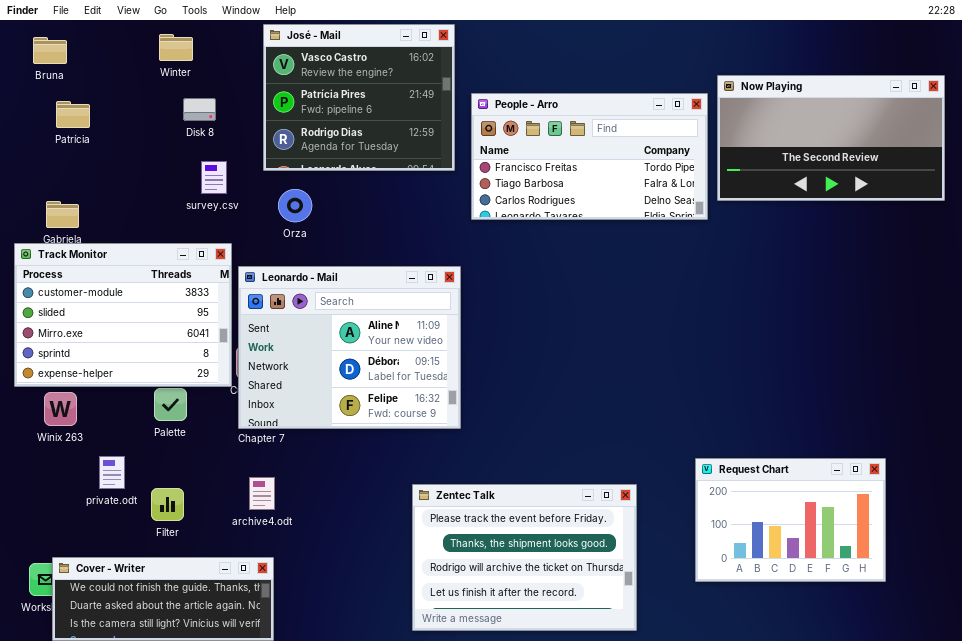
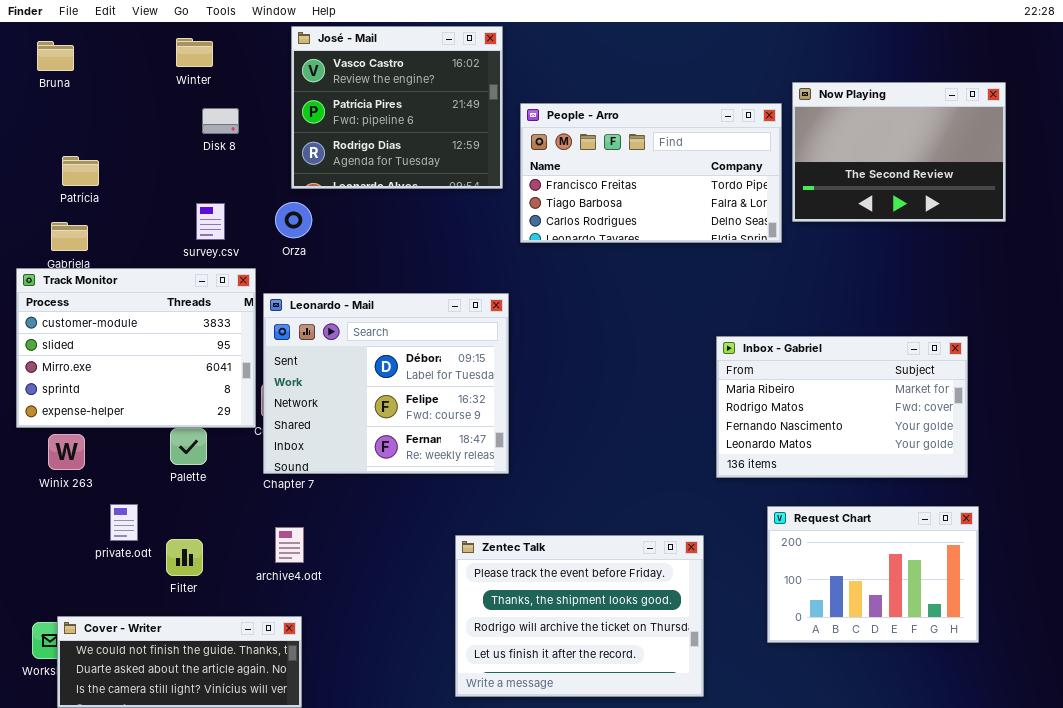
Now Playing: [717,75,945,201] -> [792,82,1006,222], resized
Patrícia: [56,101,90,128] -> [62,156,99,186], moved
survey.csv: [201,161,227,194] -> [196,203,225,240], moved
Orza: [278,189,312,222] -> [275,202,312,238], moved
Leonardo - Mail: [238,266,461,429] -> [263,293,509,474], scrolled down 1 row
Inbox - Gabriel: none -> [716,336,968,478], opened

